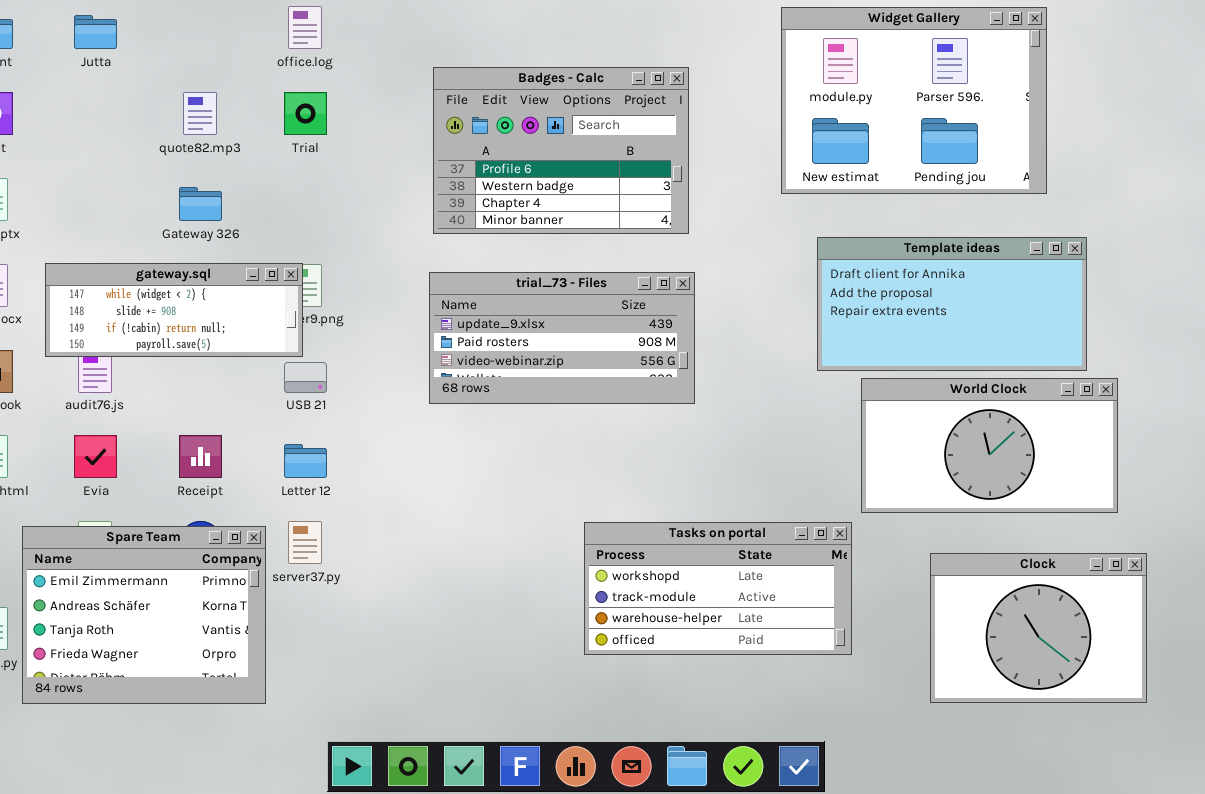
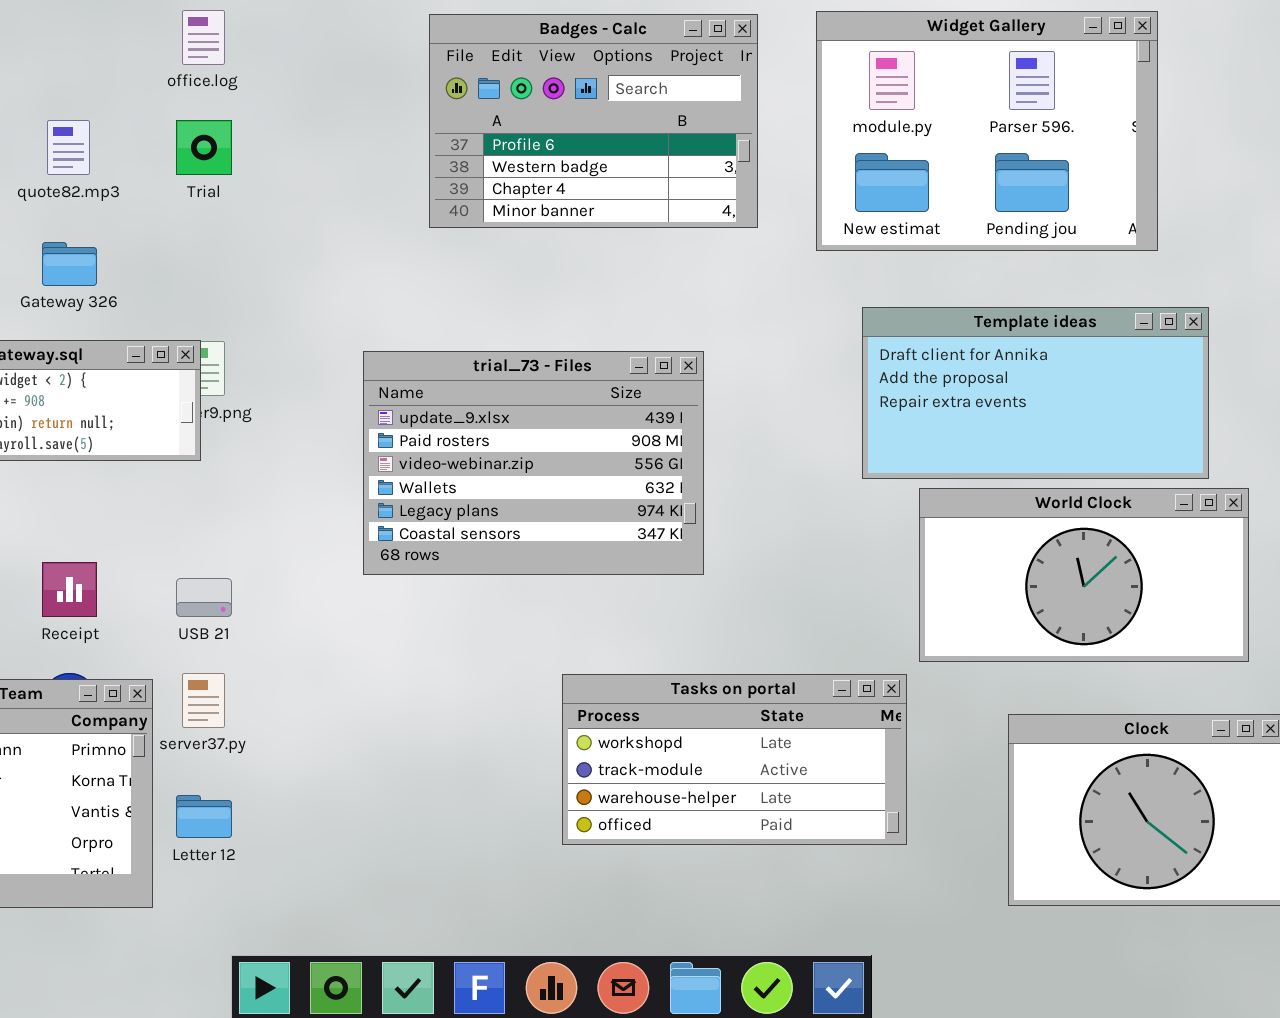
Badges - Calc: [433,67,689,234] -> [429,14,758,228], moved
trial_73 - Files: [429,272,695,404] -> [363,351,704,575], resized
USB 21: [284,362,327,393] -> [176,578,232,617], moved
Letter 12: [284,444,327,478] -> [176,795,232,838], moved

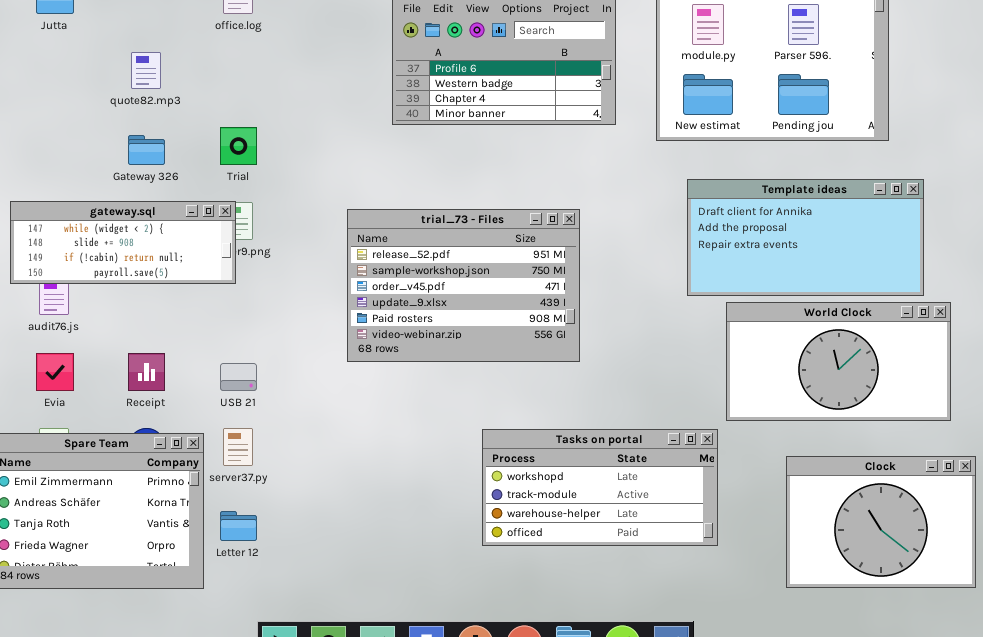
Trial: [176,120,232,175] -> [220,127,257,165], moved
trial_73 - Files: [363,351,704,575] -> [347,209,580,362], scrolled up 3 rows

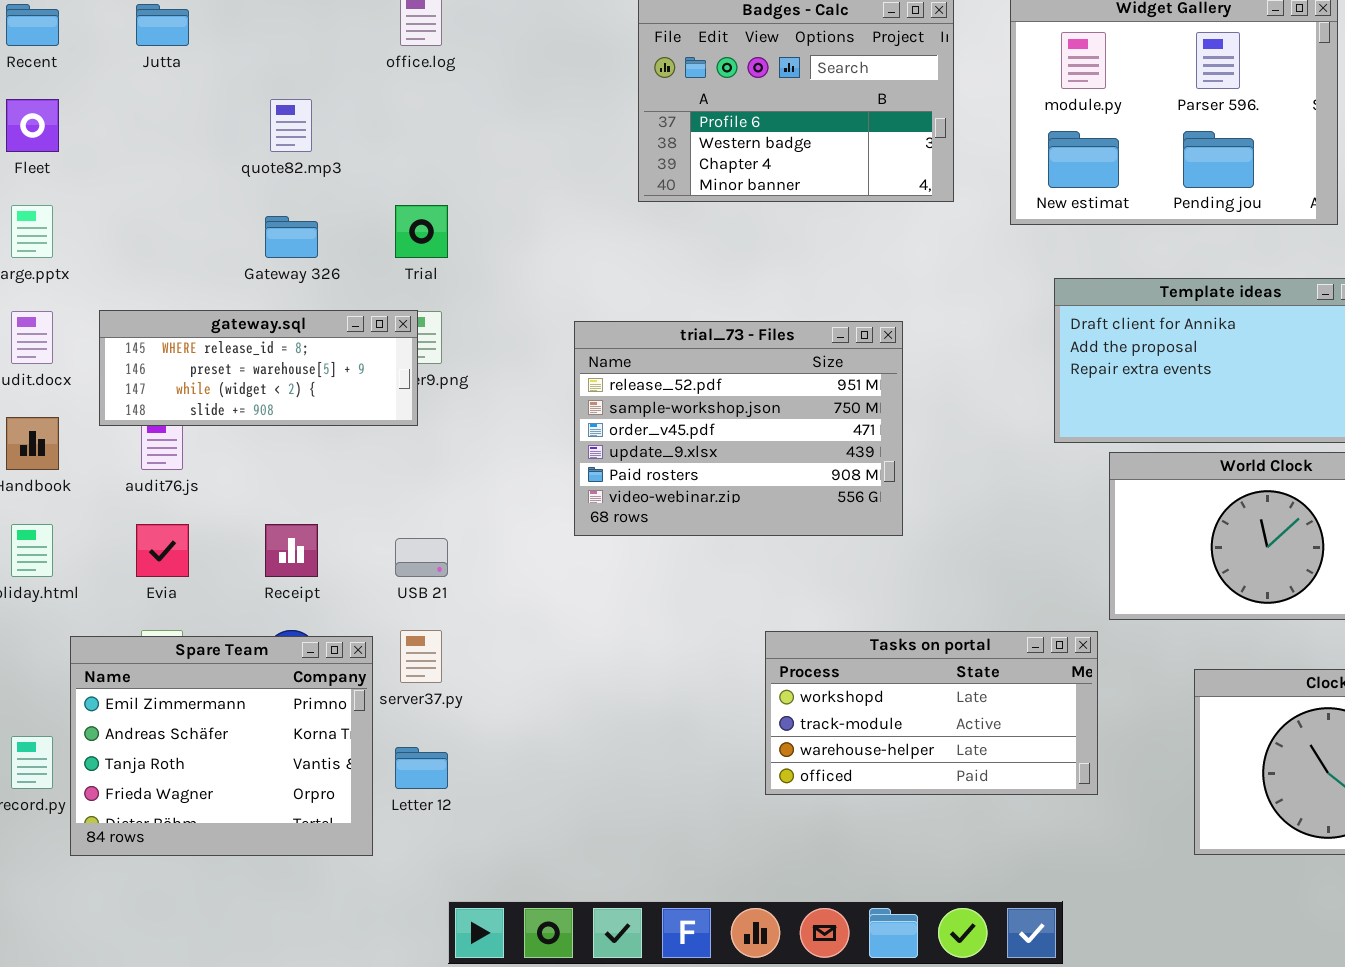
gateway.sql: [10,201,236,284] -> [99,310,418,426], scrolled up 2 rows

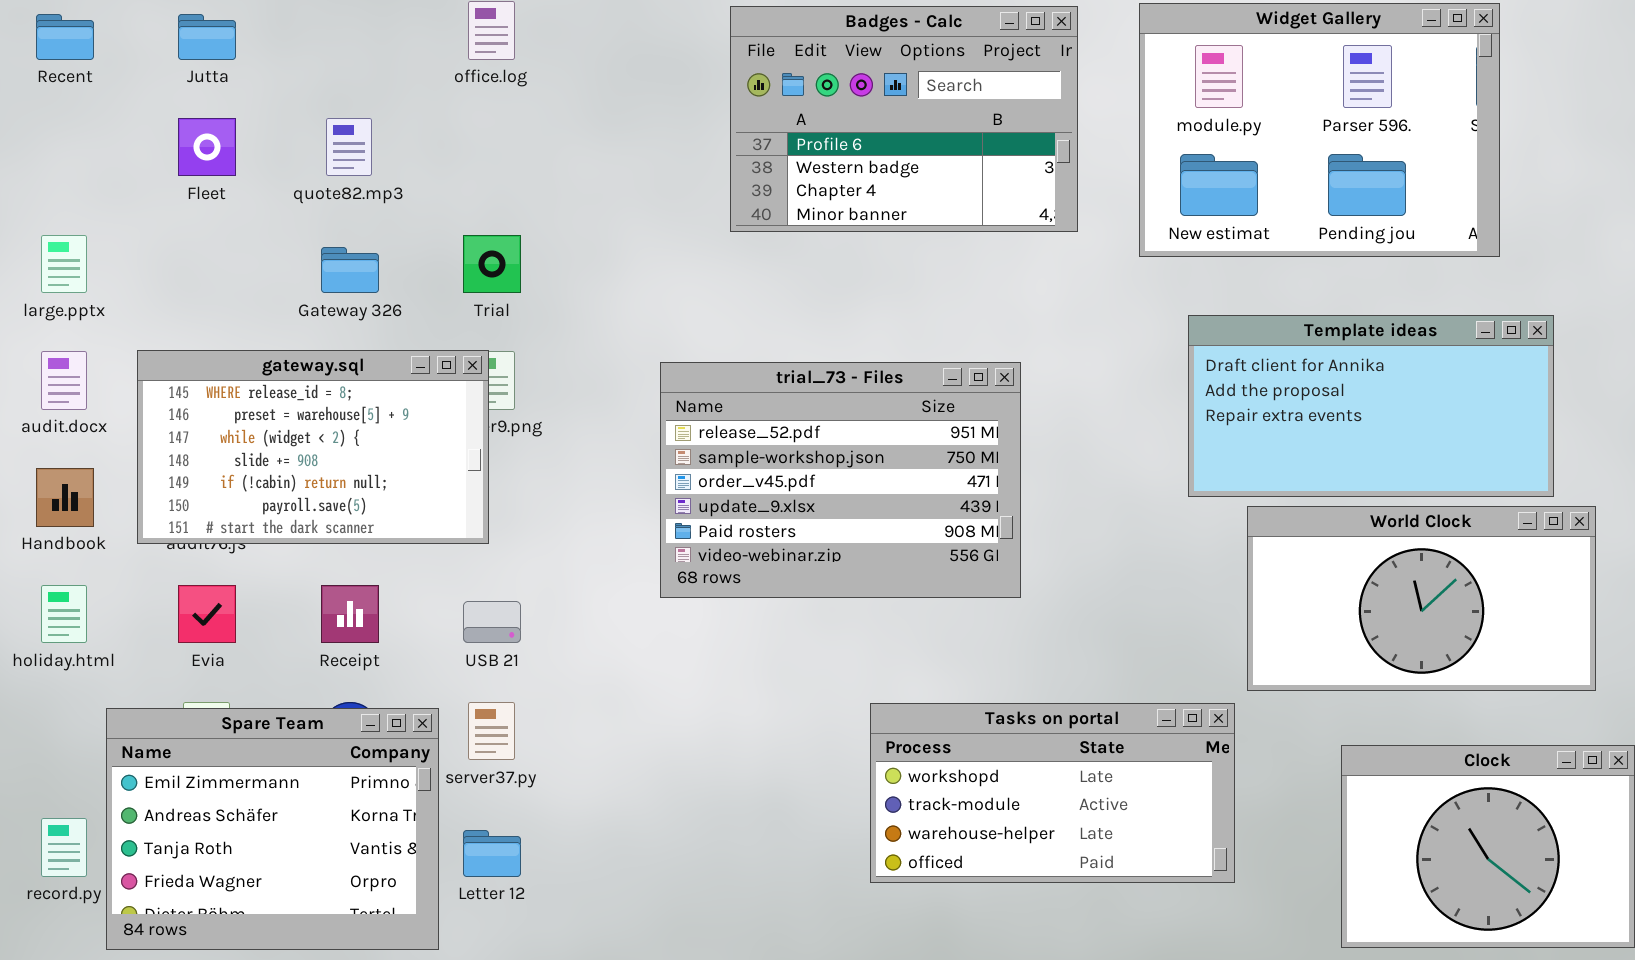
Fleet: [6,99,59,152] -> [178,118,236,176], moved
gateway.sql: [99,310,418,426] -> [137,350,489,544], resized

